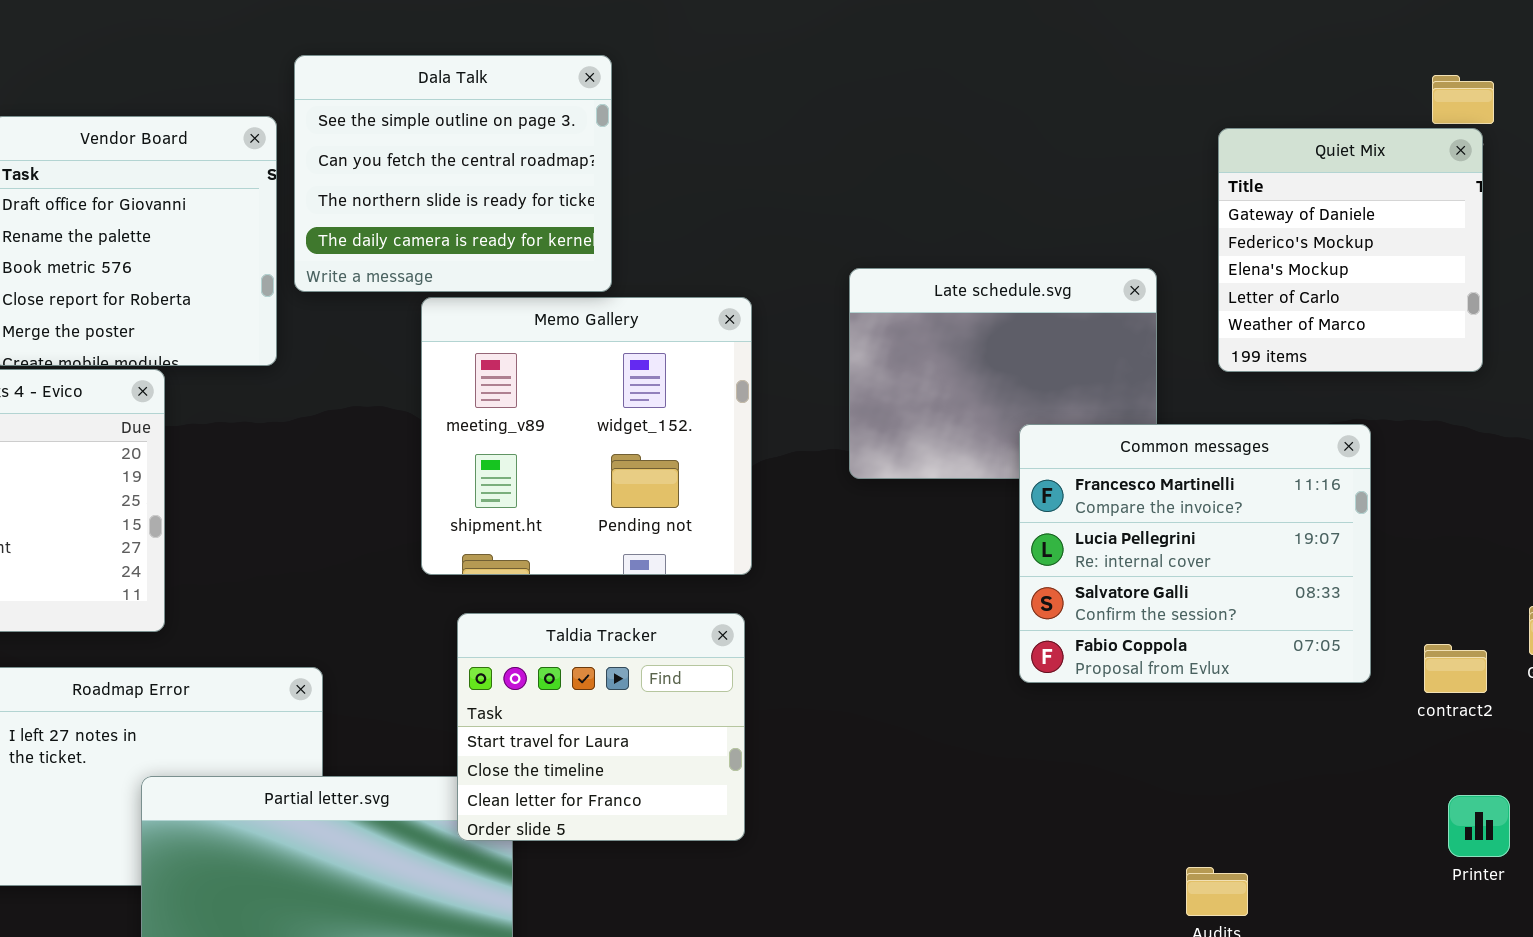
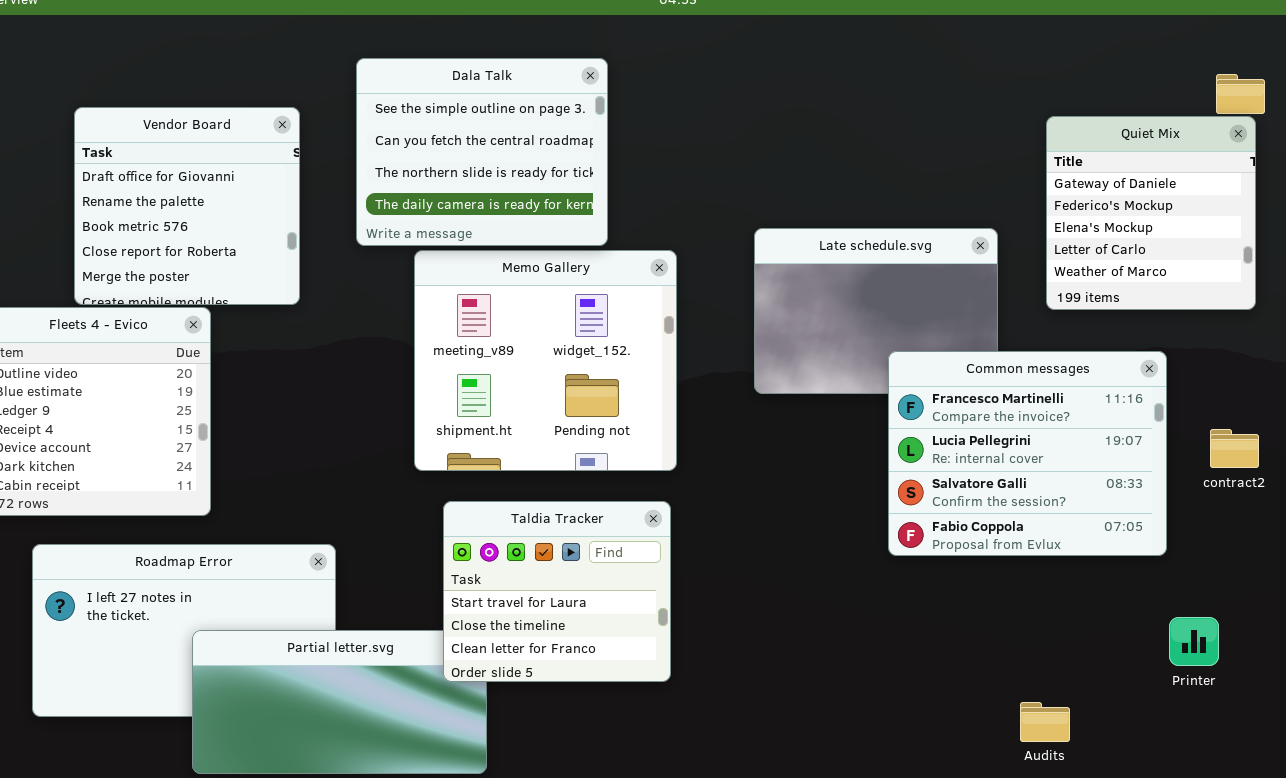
Dala Talk: [294,55,612,292] -> [356,58,608,246], moved
contract2: [1424,644,1487,693] -> [1210,429,1259,468], moved
Printer: [1448,795,1510,857] -> [1169,617,1219,666], moved

